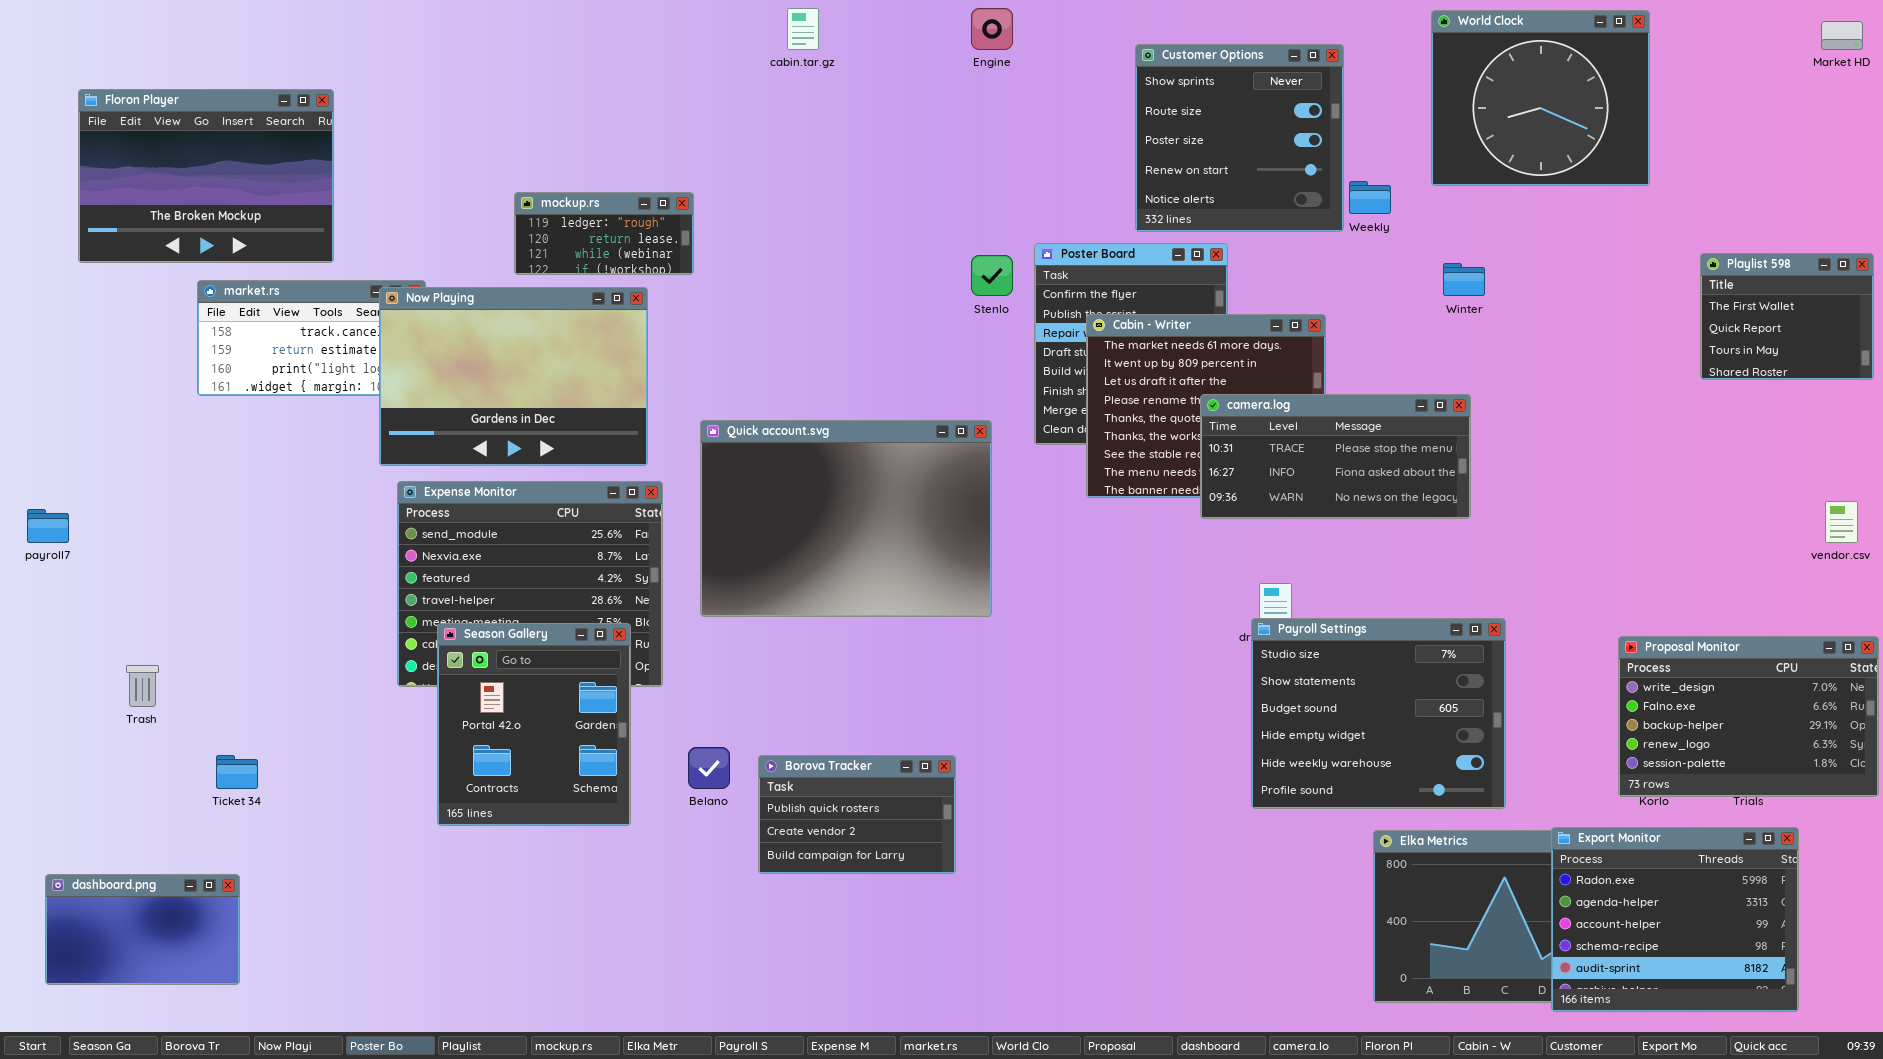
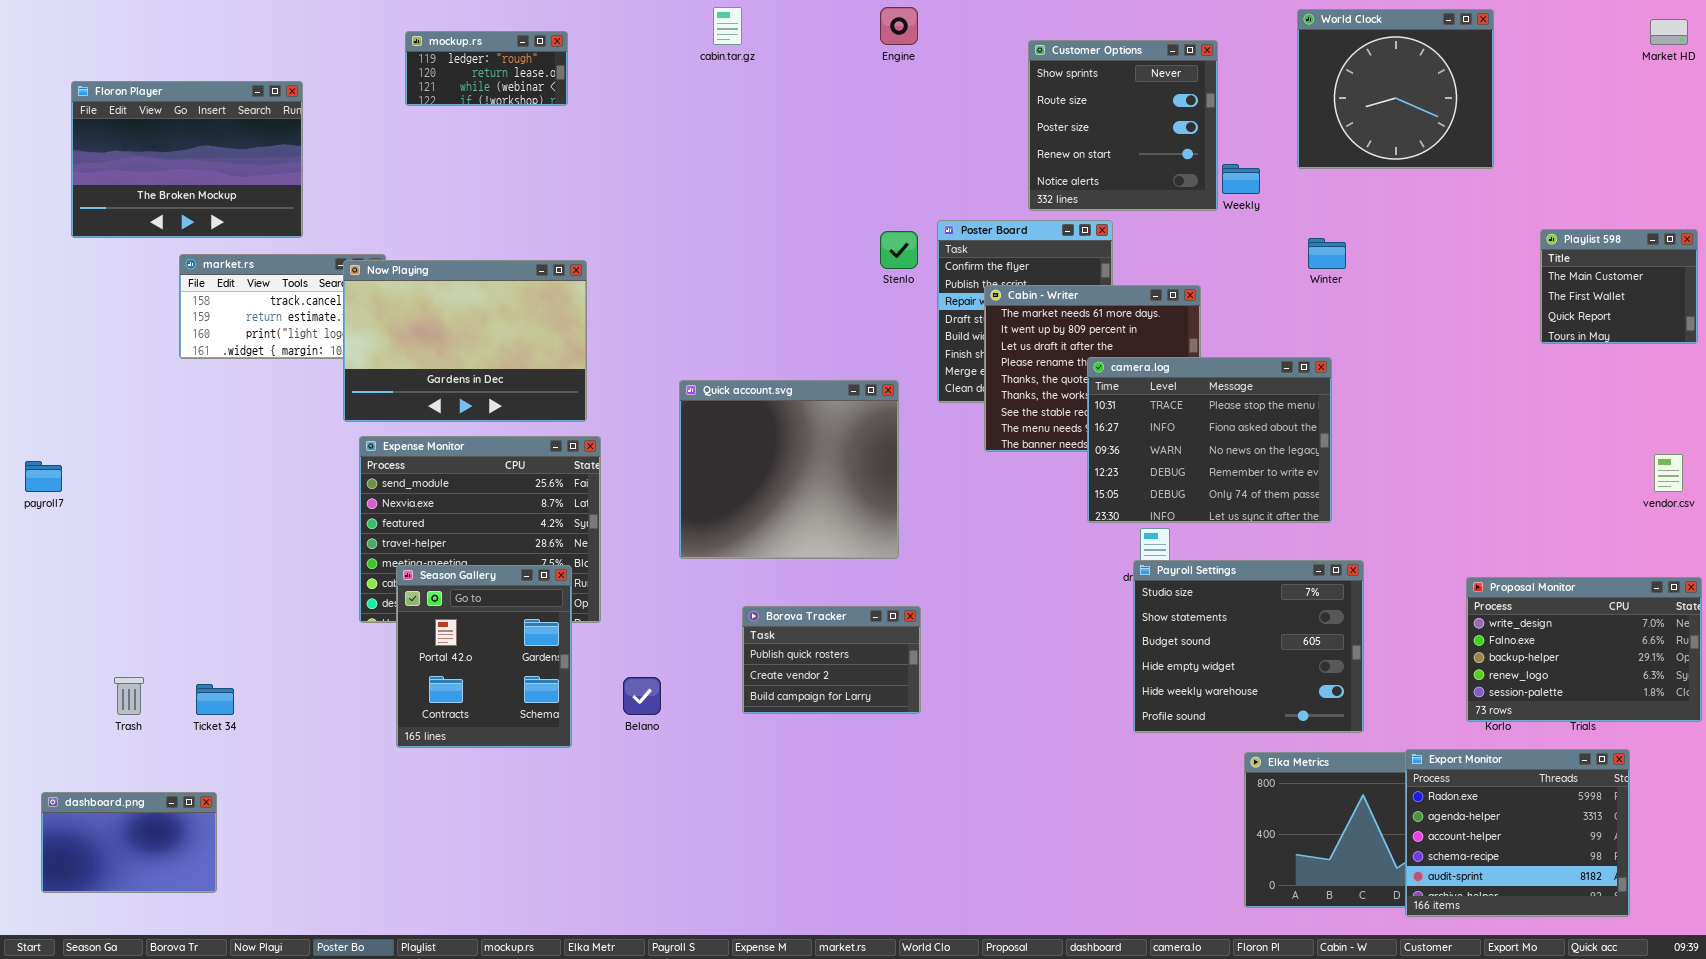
mockup.rs: [514,192,694,275] -> [405,31,568,106], moved
Playlist 598: [1700,253,1874,380] -> [1540,229,1698,344], scrolled up 1 row
camera.log: [1200,394,1471,519] -> [1087,357,1332,523], resized
Quick account.svg: [700,420,992,617] -> [679,380,899,559], resized
Trash: [126,665,159,707] -> [114,677,144,715], moved
Borova Tracker: [758,755,956,874] -> [742,606,921,714], moved

